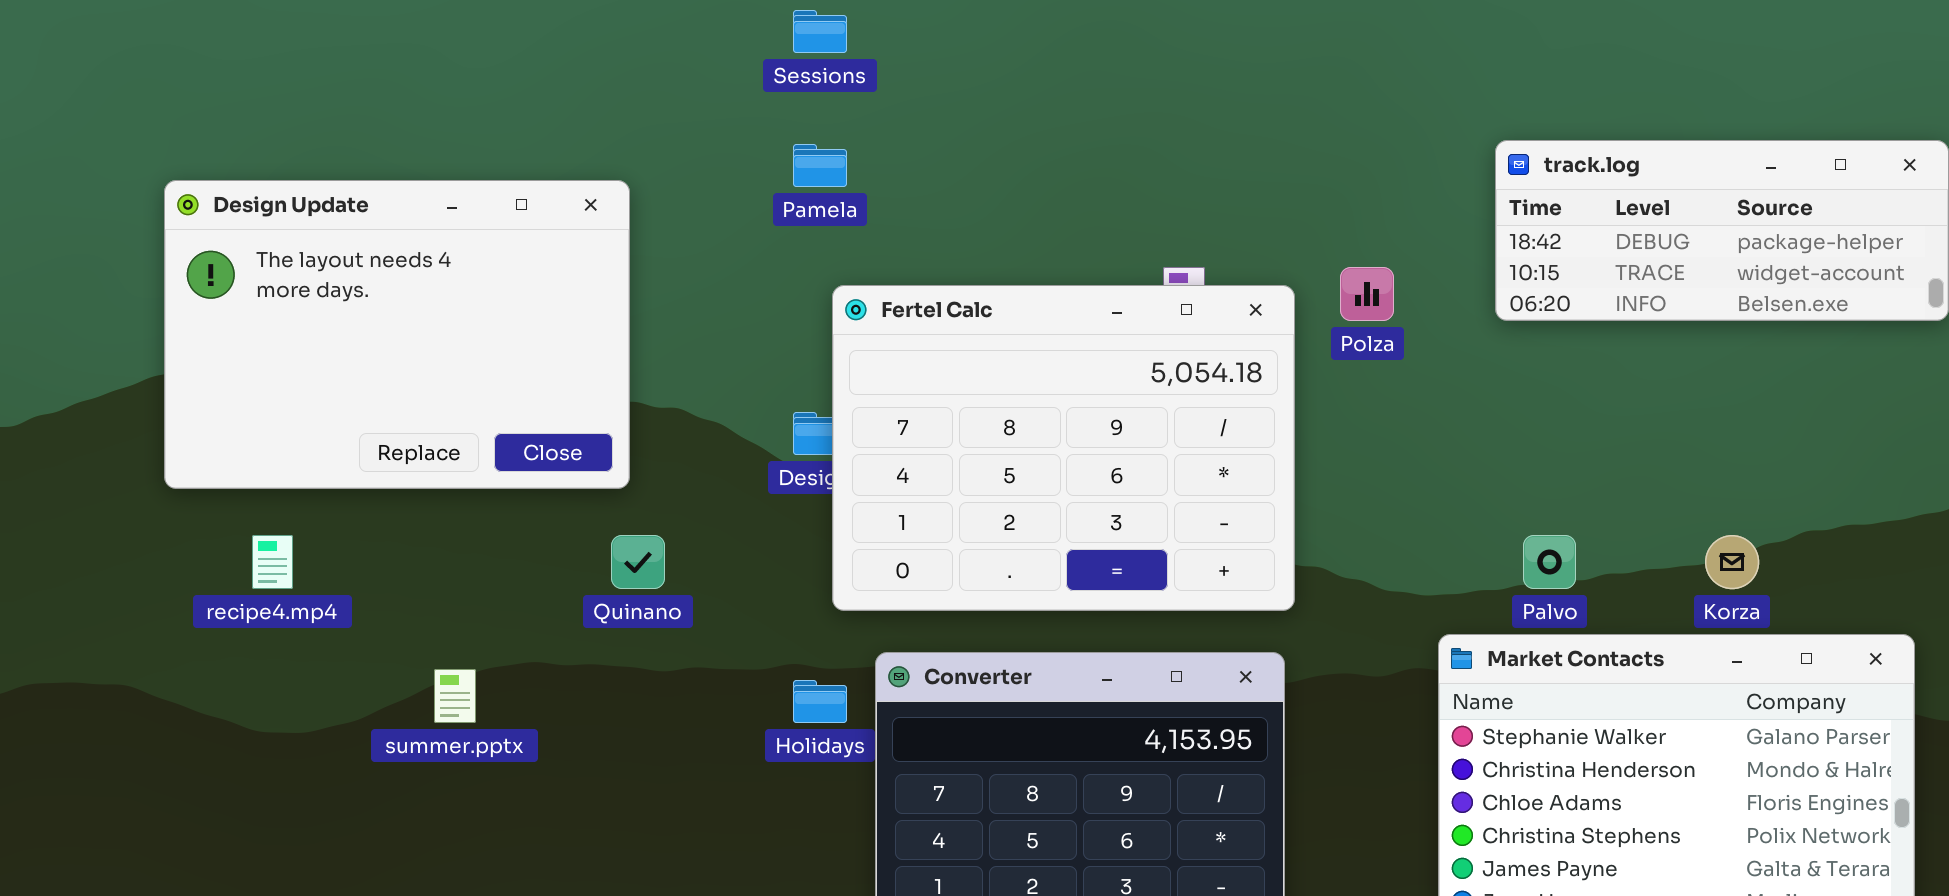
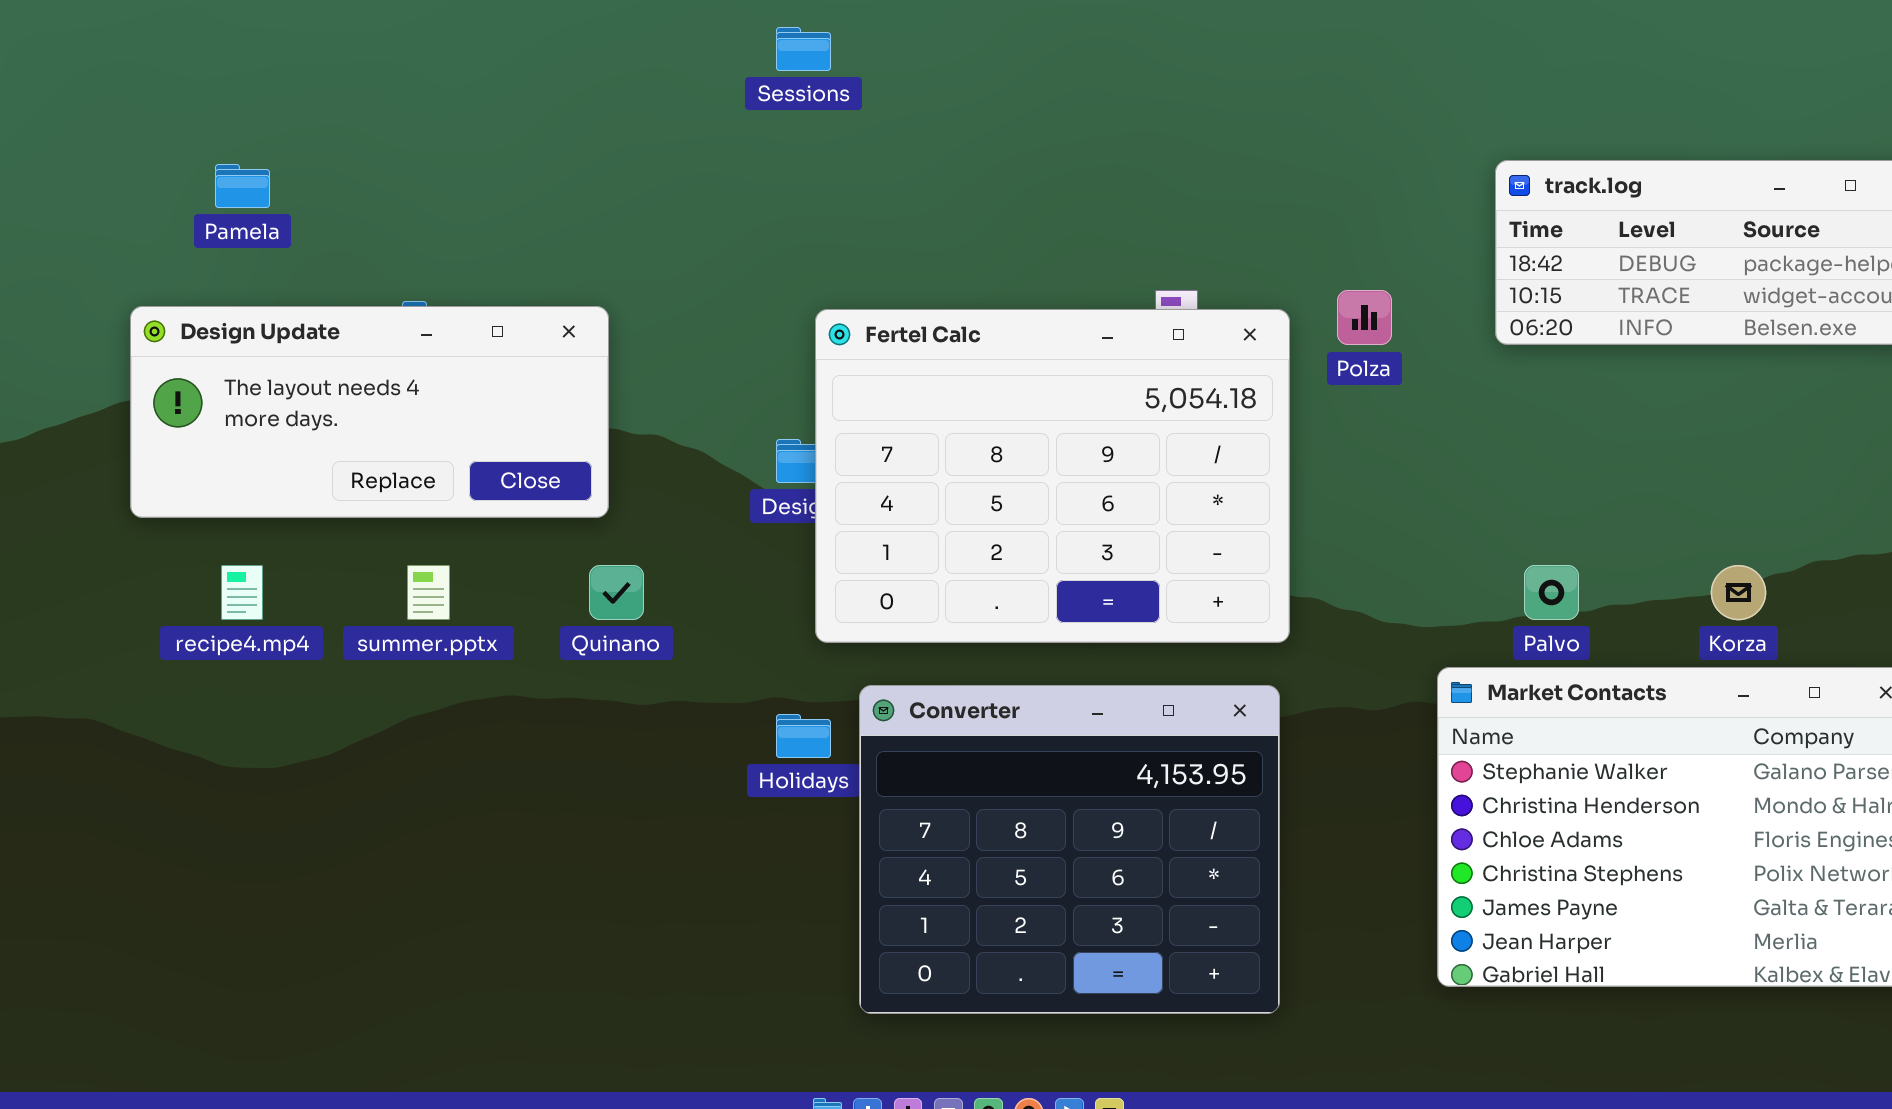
Pamela: [793,144,847,187] -> [215,164,270,208], moved
Design Update: [164,180,630,489] -> [130,306,609,518], resized
summer.pptx: [434,669,476,723] -> [407,565,450,620], moved

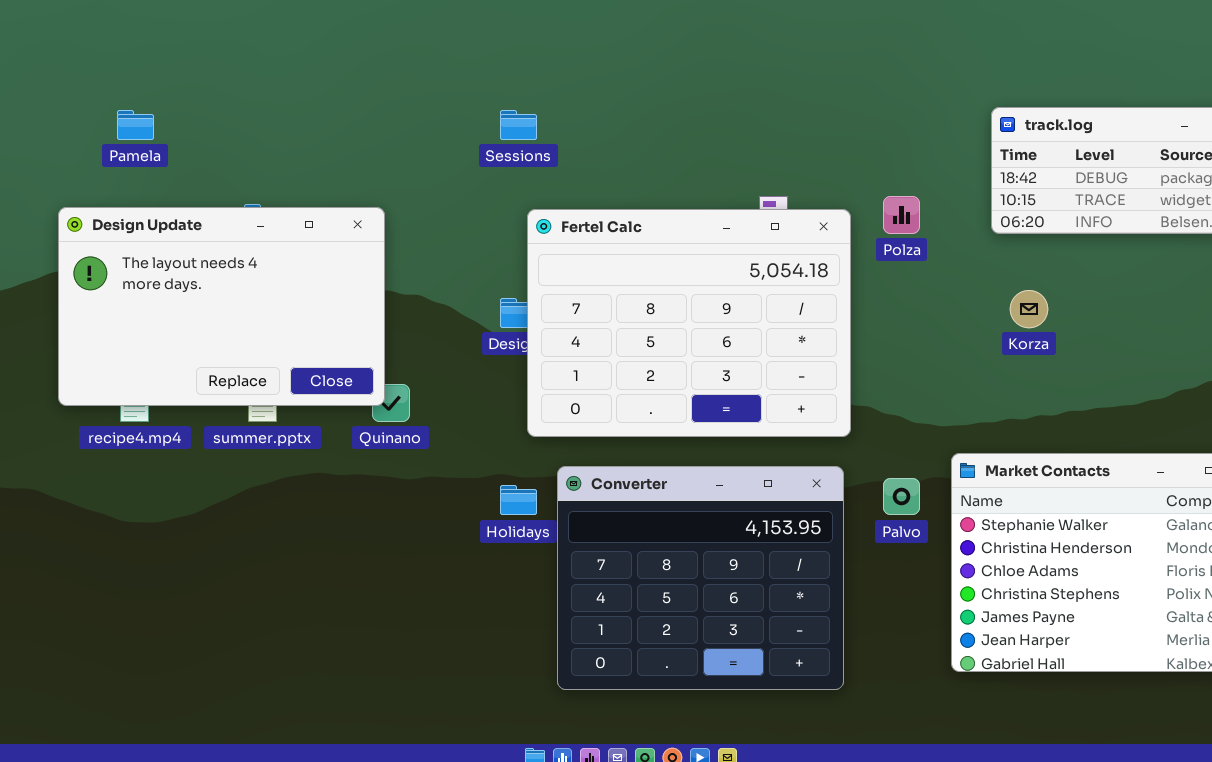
Sessions: [776,27,831,71] -> [500,110,537,140], moved
Design Update: [130,306,609,518] -> [58,207,385,406], resized
Palvo: [1524,565,1579,620] -> [883,478,920,515], moved
Korza: [1711,565,1766,620] -> [1010,290,1048,328], moved

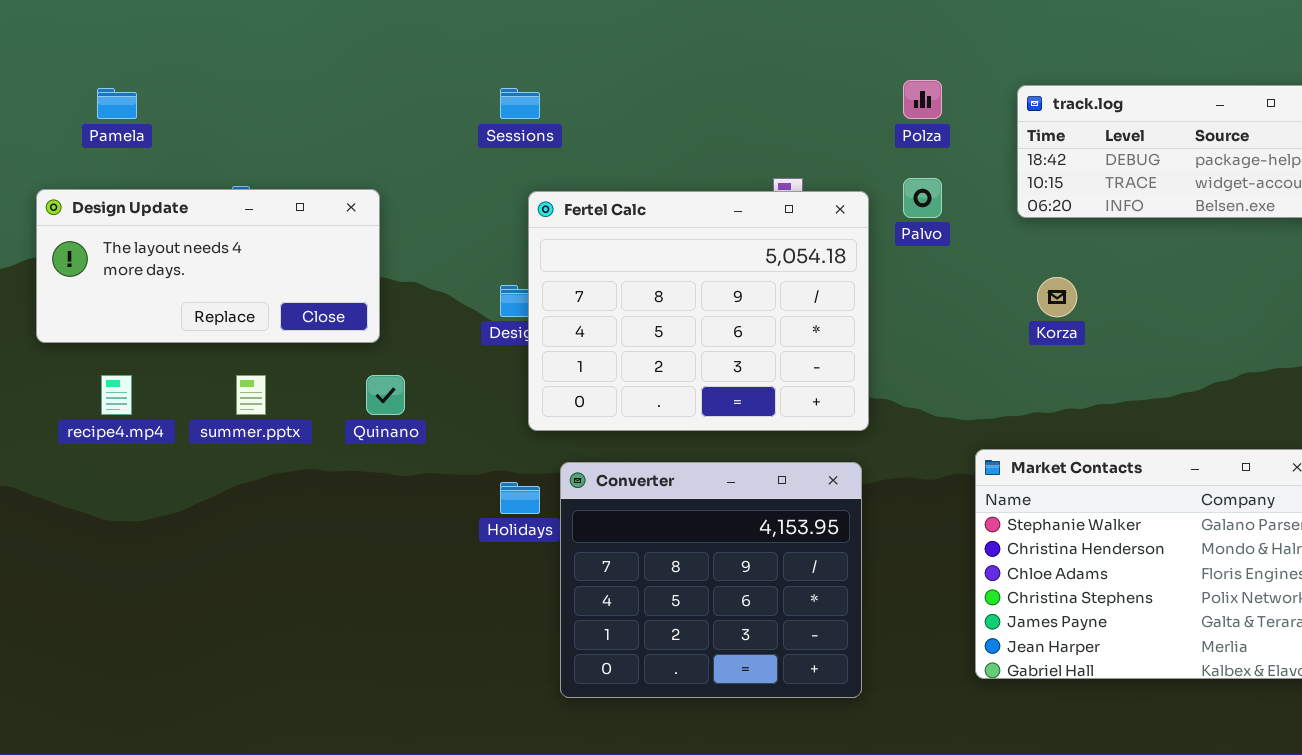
Polza: [883,196,920,234] -> [903,80,942,119], moved
Design Update: [58,207,385,406] -> [36,189,380,343], resized
Palvo: [883,478,920,515] -> [903,178,942,218], moved

